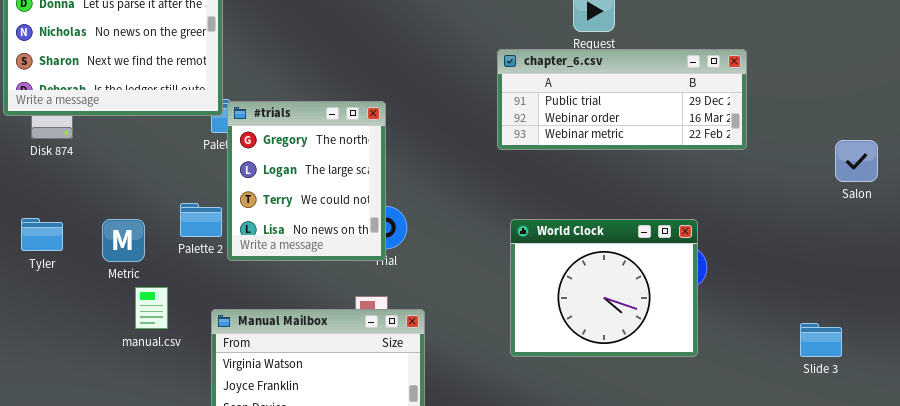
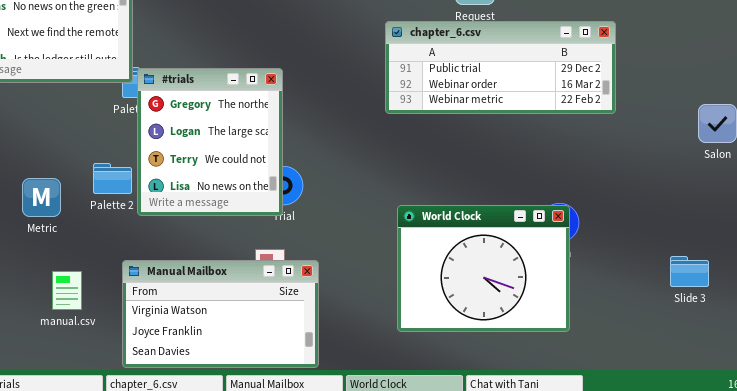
World Clock: [510,219,698,357] -> [397,205,570,332], moved
manual.csv: [135,287,168,329] -> [52,271,82,310], moved
Slide 3: [800,323,842,357] -> [670,256,709,287], moved

